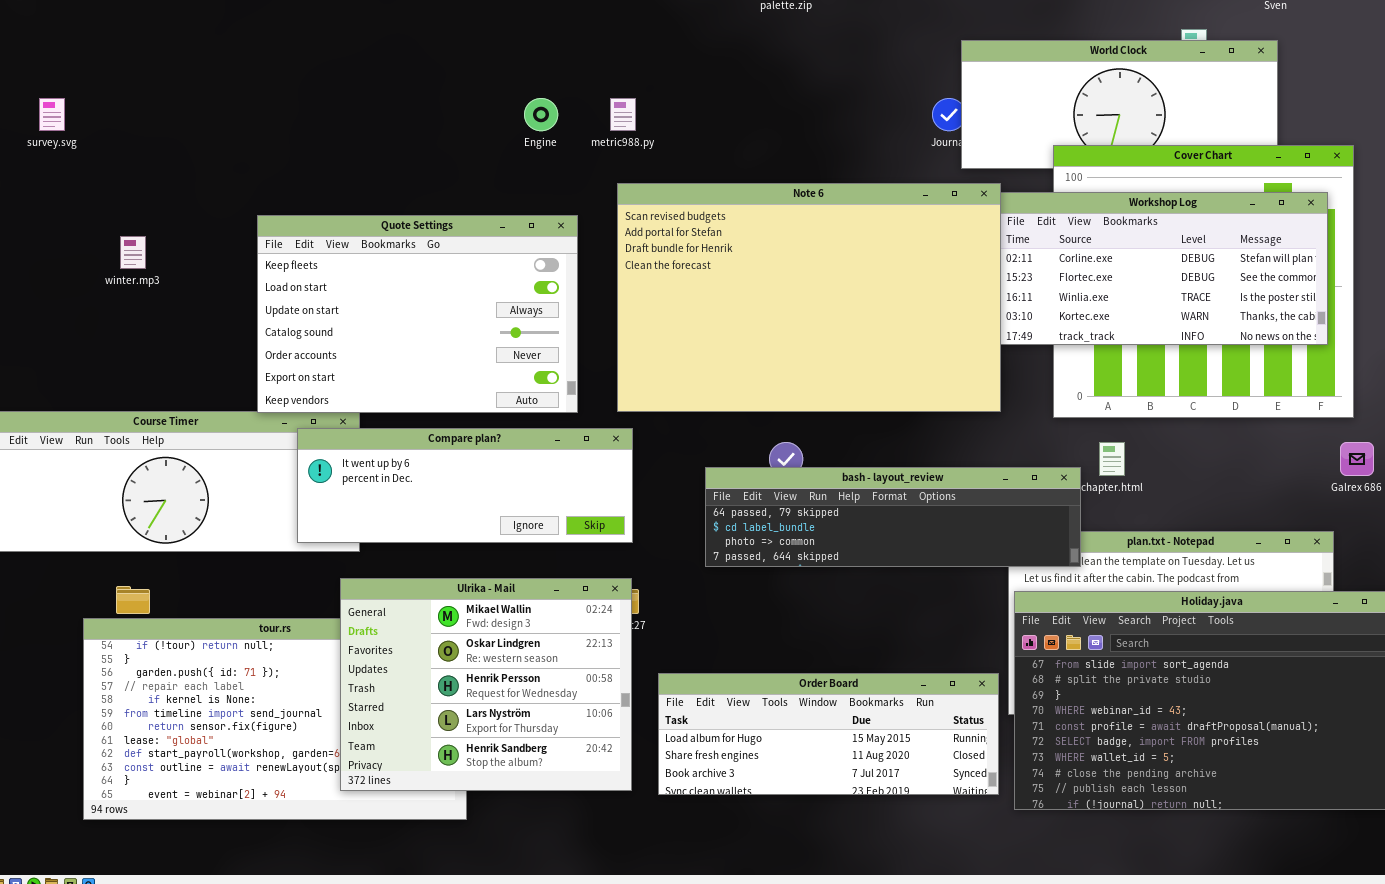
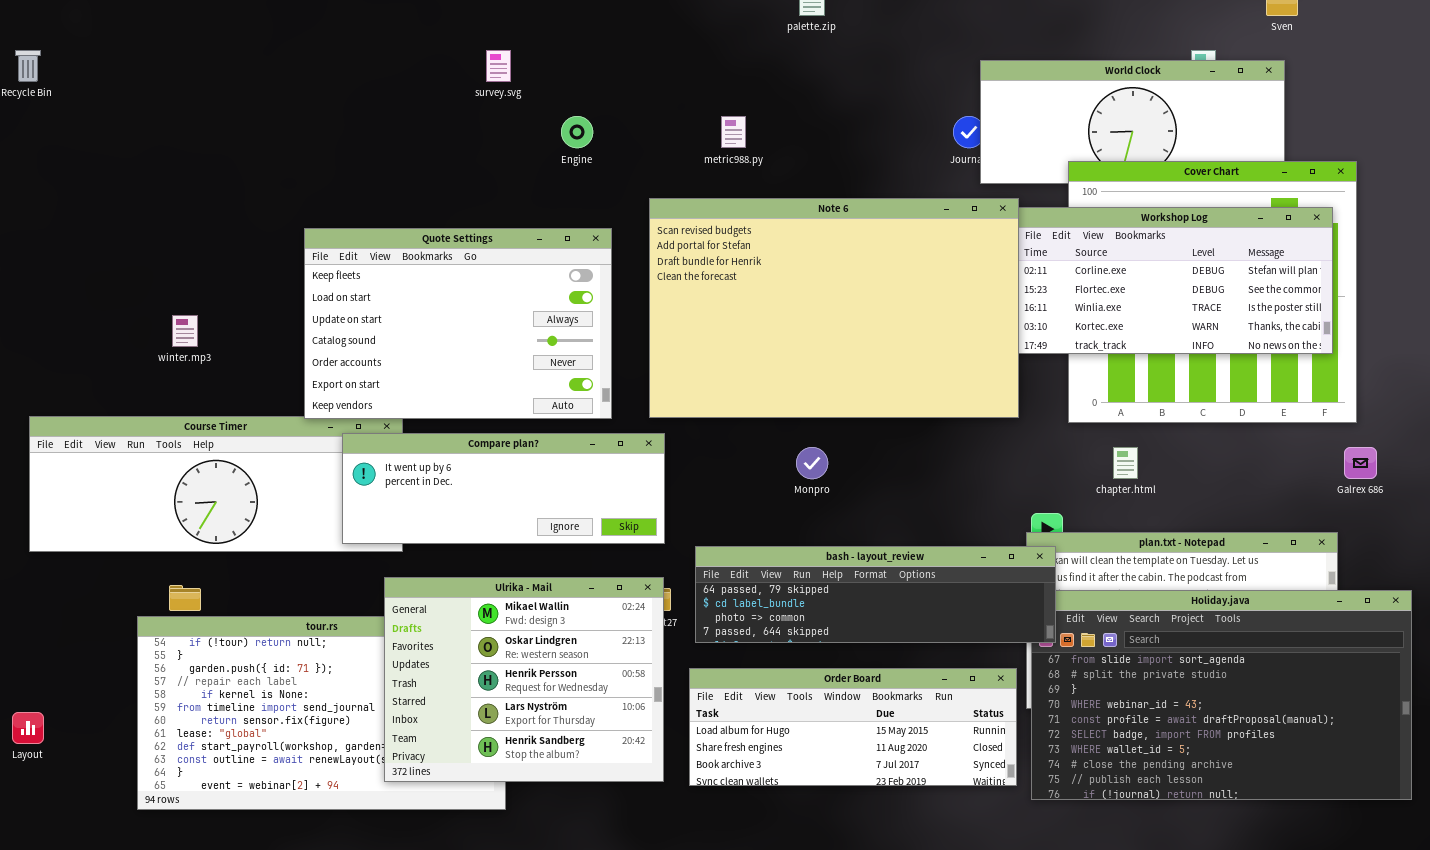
survey.svg: [39,98,65,131] -> [486,50,511,82], moved
metric988.py: [610,98,636,131] -> [721,116,746,148], moved
winter.mp3: [120,236,146,269] -> [172,315,198,347], moved
bash - layout_review: [705,467,1081,567] -> [695,546,1056,643], moved

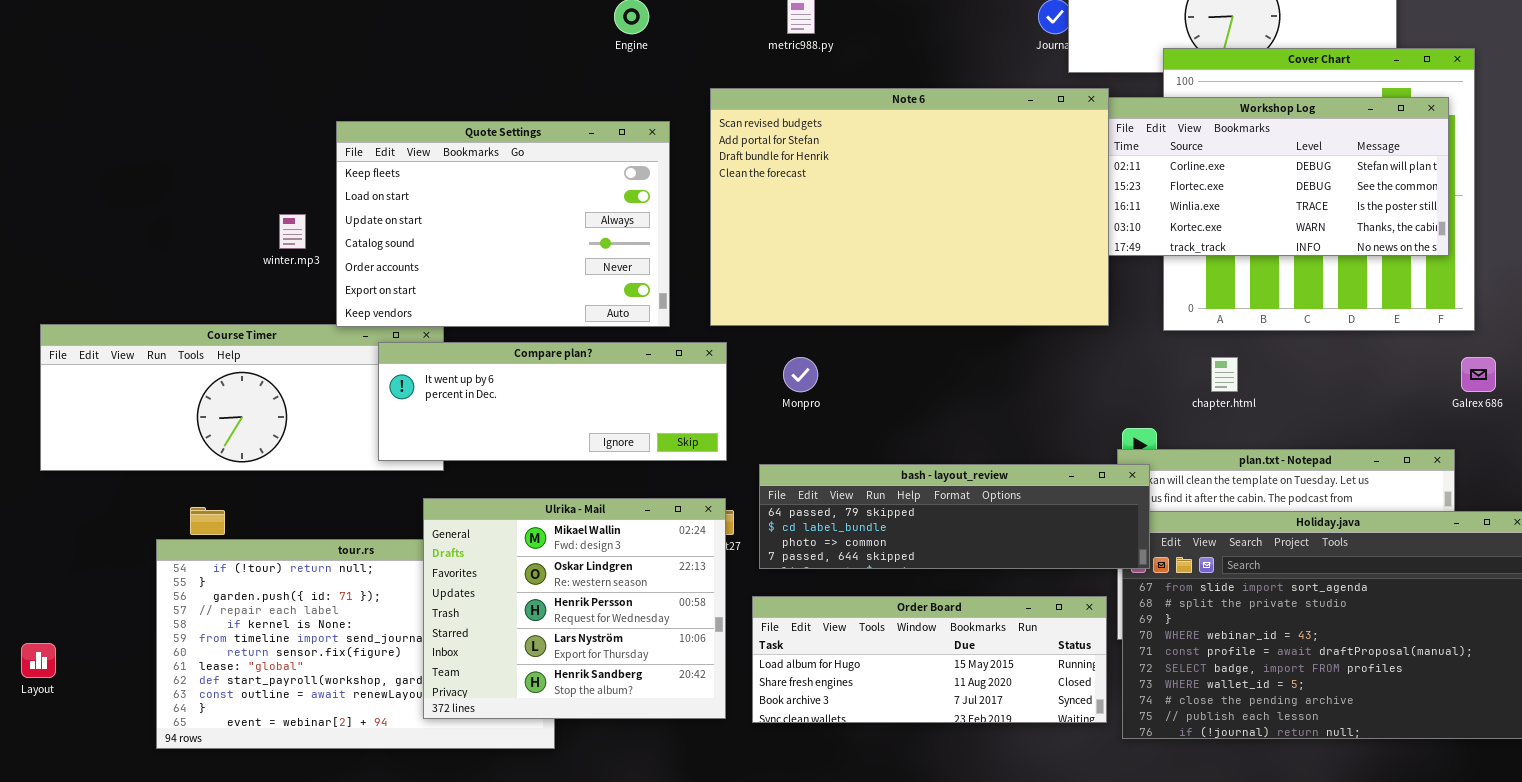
winter.mp3: [172,315,198,347] -> [279,214,306,249], moved
Monpro: [796,447,828,479] -> [783,357,818,392], moved

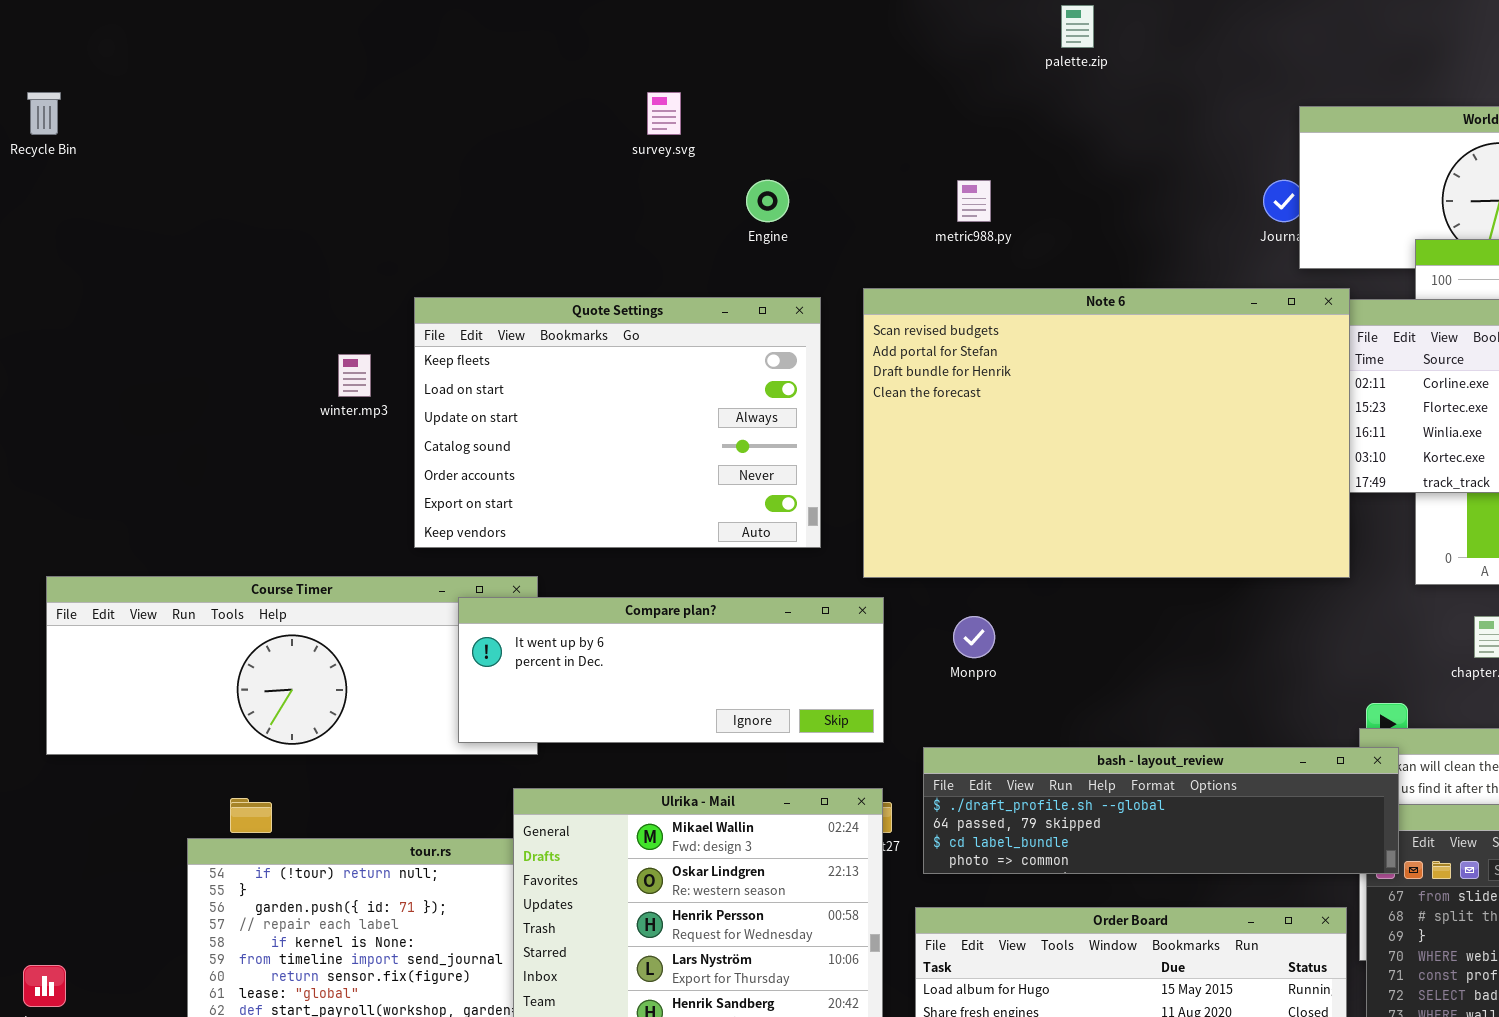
Quote Settings: [336,121,670,327] -> [414,297,821,548], moved
winter.mp3: [279,214,306,249] -> [338,354,371,397], moved
bash - layout_review: [759,464,1150,569] -> [923,747,1399,874], scrolled up 1 row

